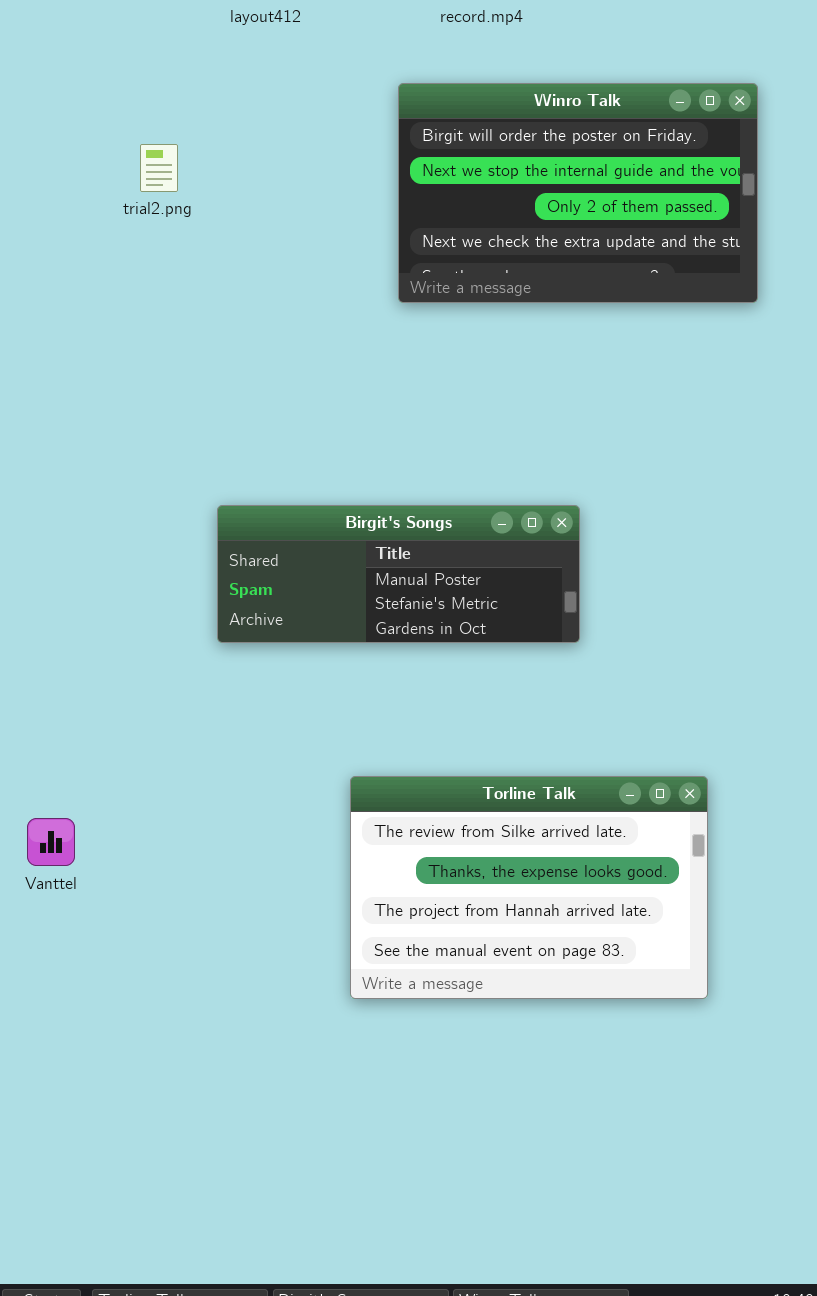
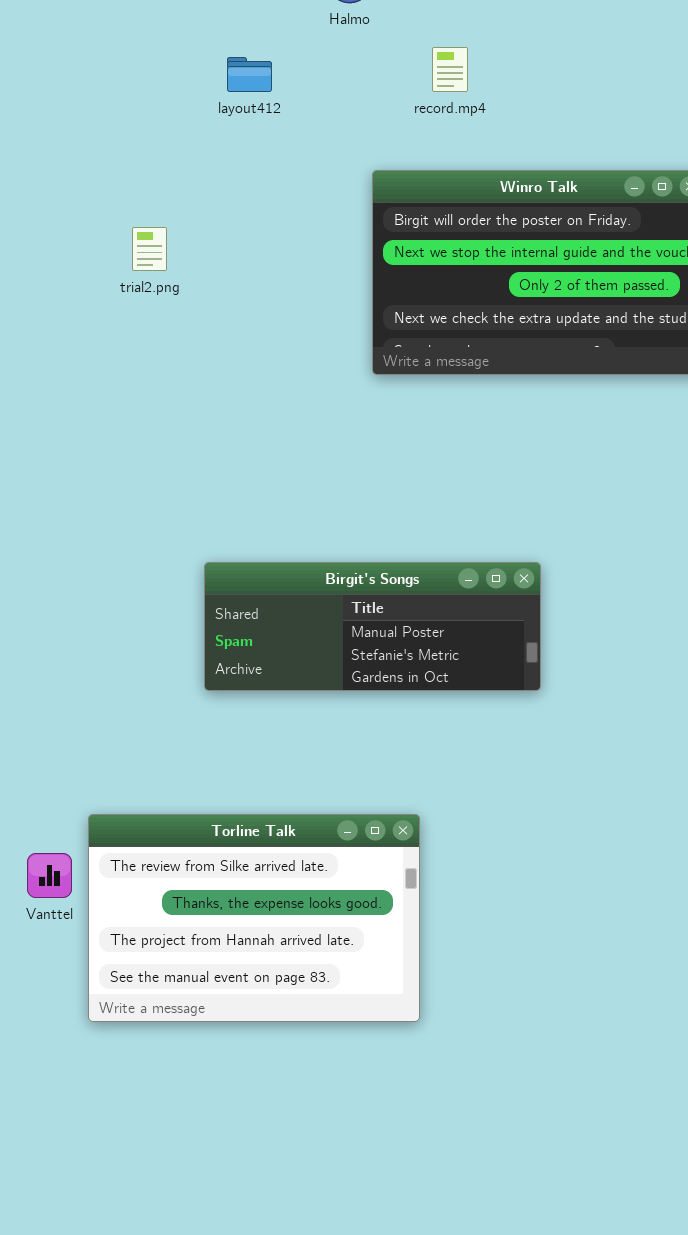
Torline Talk: [350,776,708,999] -> [88,814,420,1022], moved

